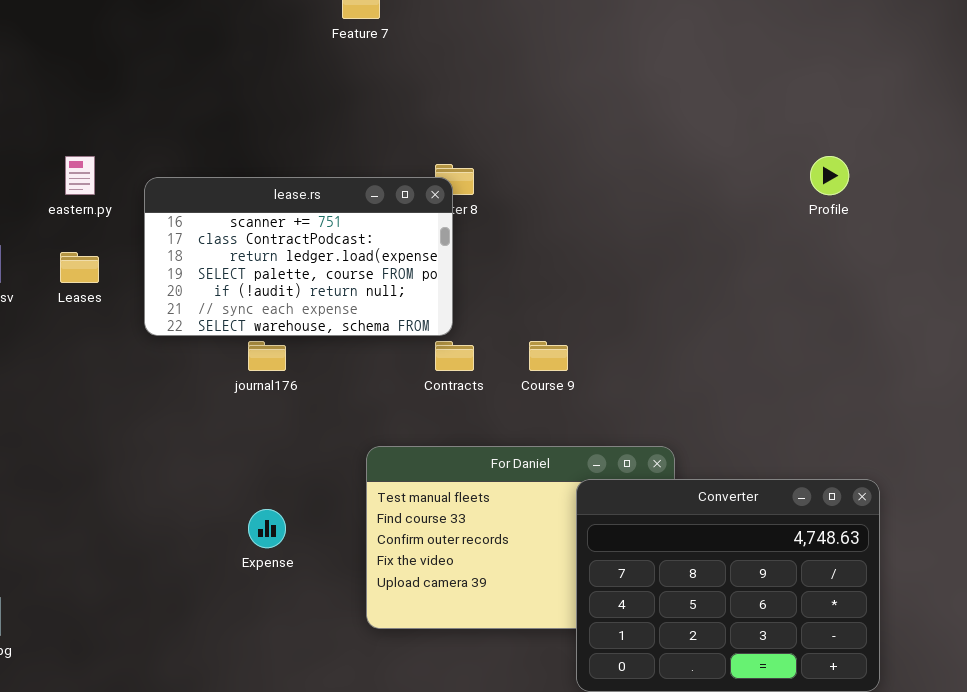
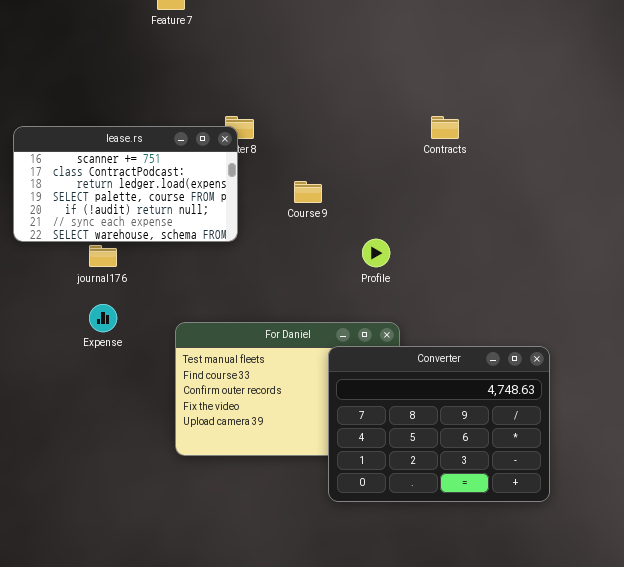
Profile: [810,156,849,195] -> [362,239,390,267], moved
Contracts: [435,341,474,371] -> [431,116,459,139], moved
Course 9: [529,341,568,371] -> [294,181,322,203], moved
Expense: [248,509,286,548] -> [89,304,117,332], moved

